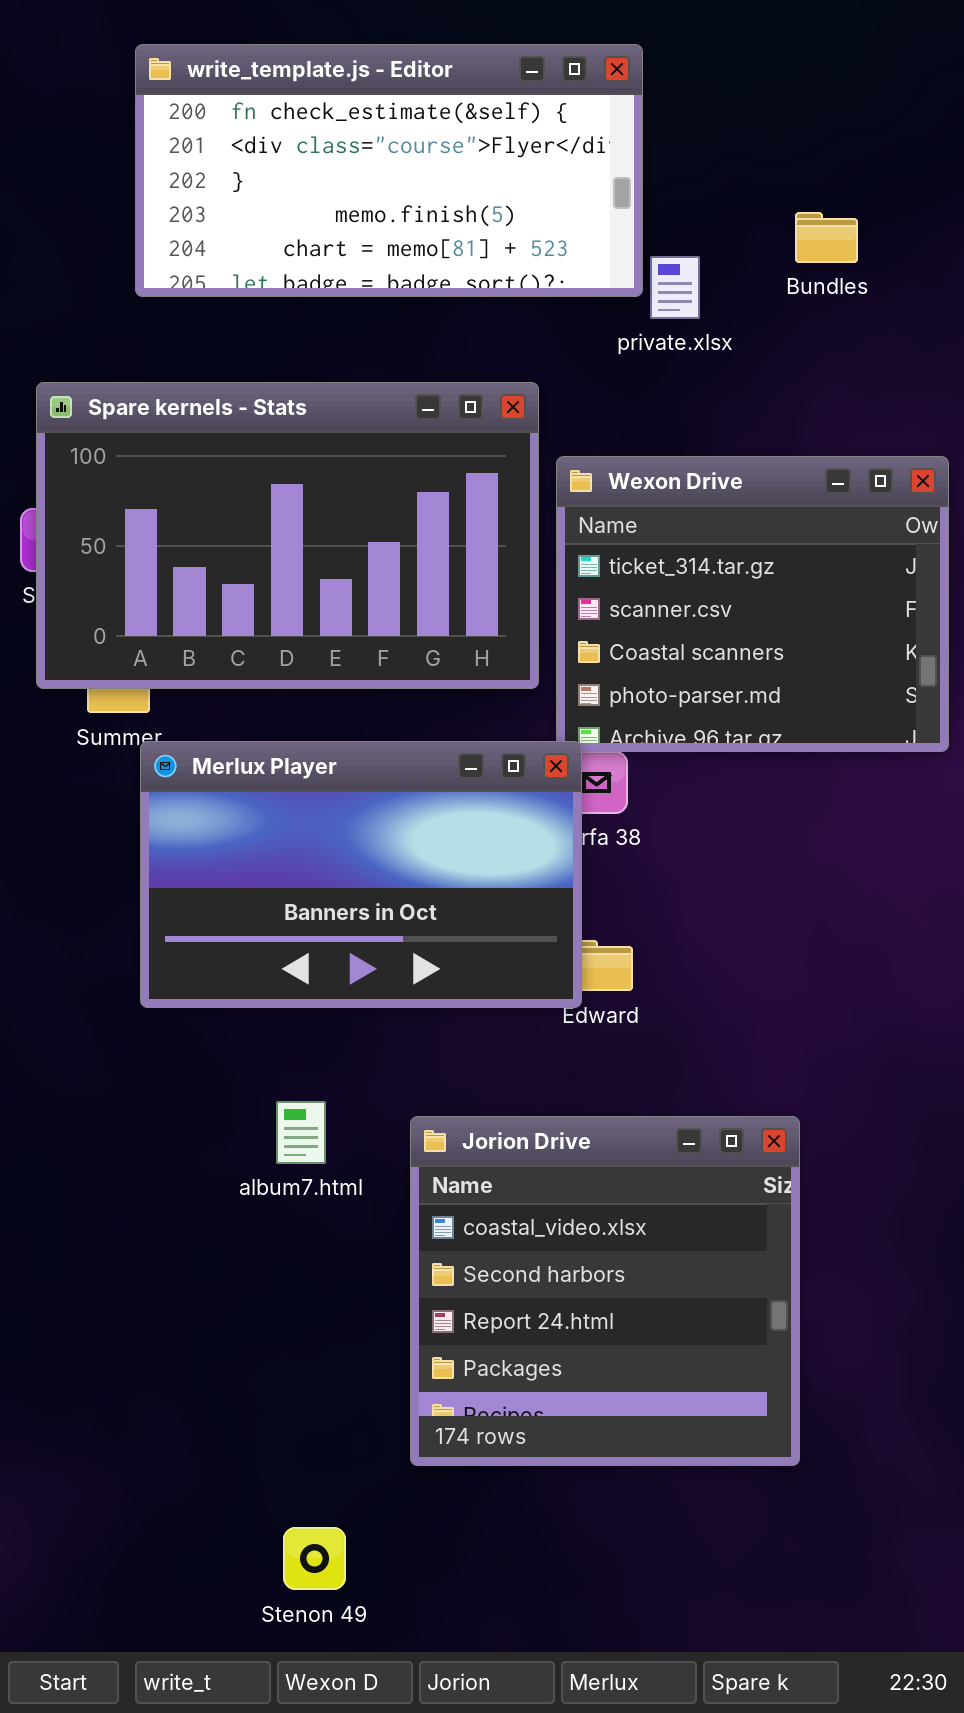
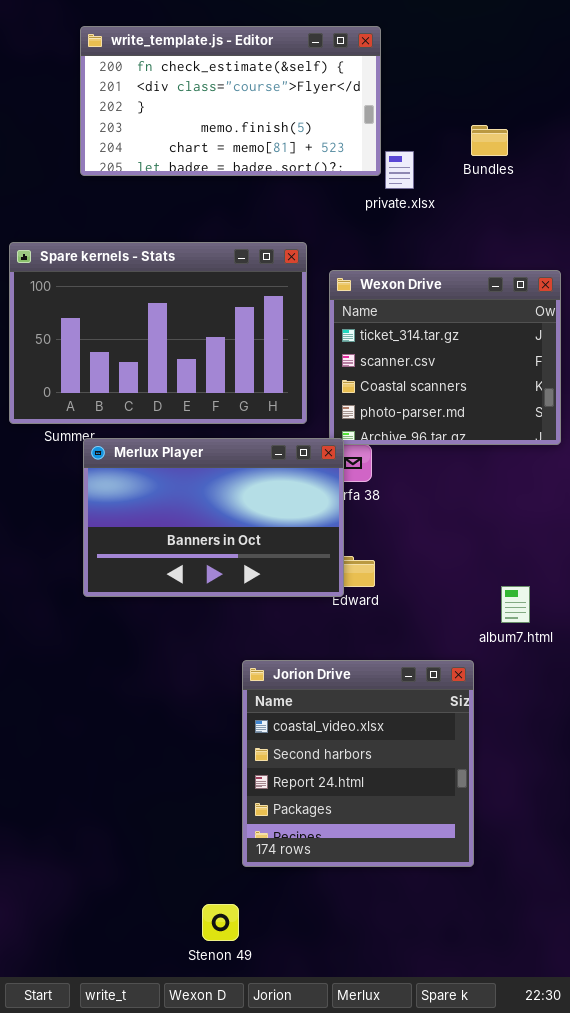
Spare kernels - Stats: [36,382,539,689] -> [9,242,307,424], moved
album7.html: [276,1101,326,1164] -> [501,586,530,623], moved
Stenon 49: [283,1527,346,1590] -> [202,904,239,941], moved

